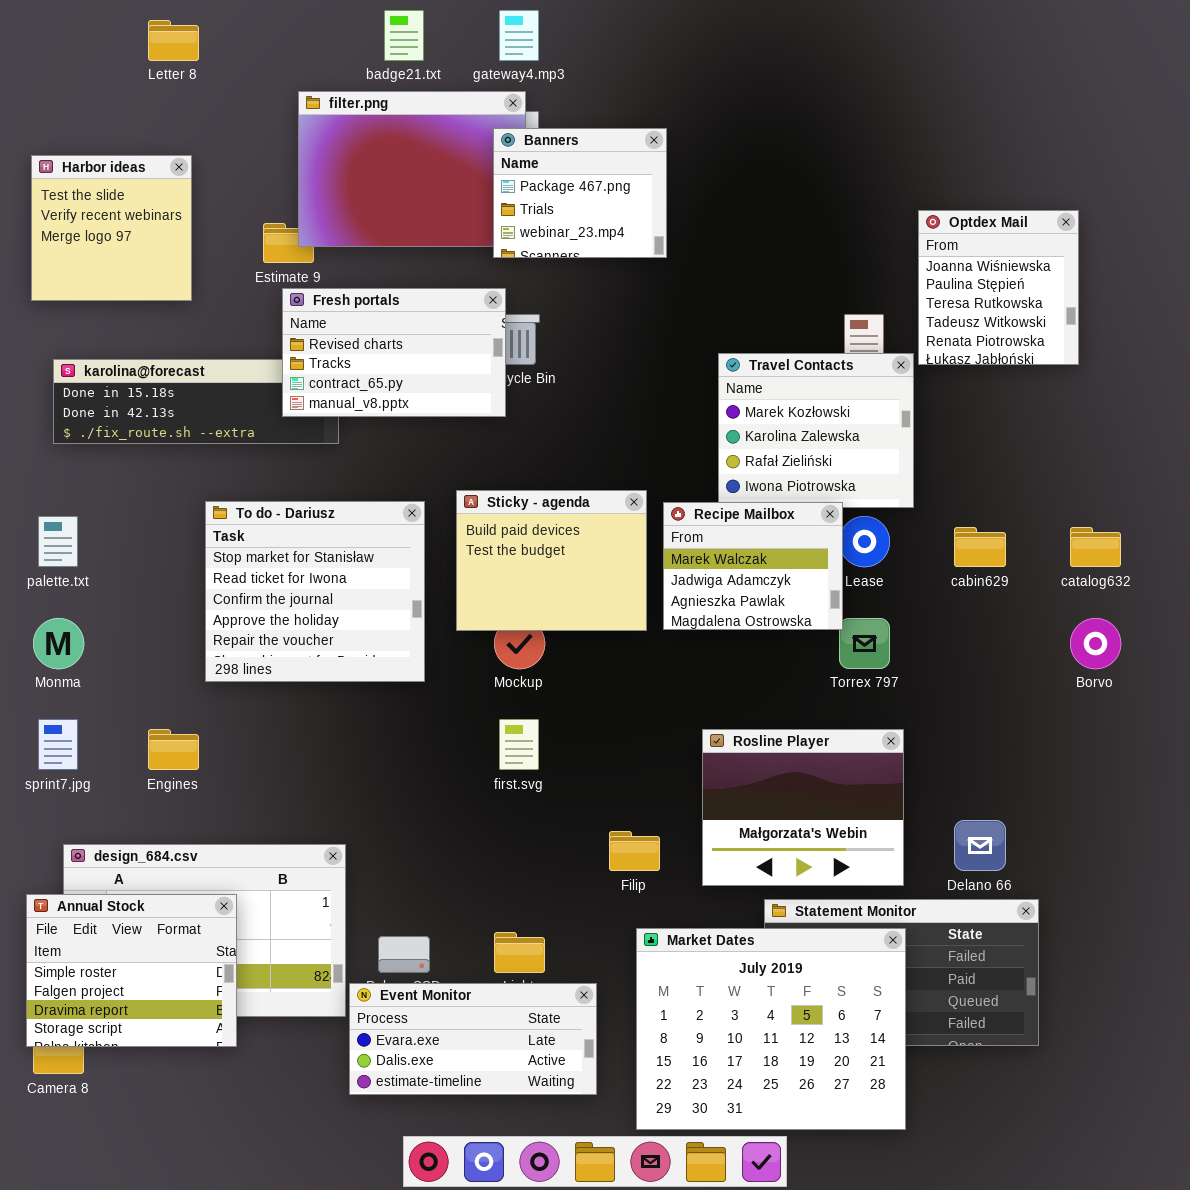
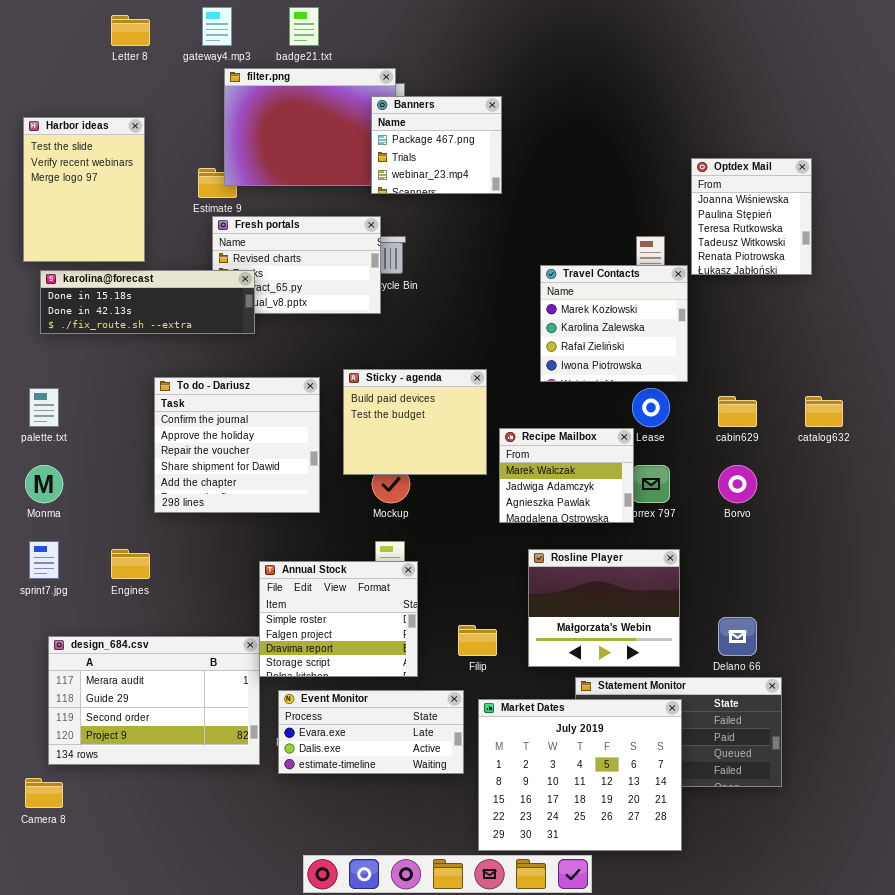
gateway4.mp3: [499,10,539,61] -> [202,7,232,46], moved
Harbor ideas: [31,155,192,301] -> [23,117,145,262], resized
karolina@forecast: [53,359,339,444] -> [40,270,255,334], raised
To do - Dariusz: [205,501,425,682] -> [154,377,320,513], scrolled down 2 rows
Recipe Mailbox: [663,502,843,630] -> [499,428,634,523], moved
Borvo: [1070,618,1121,669] -> [718,465,757,503], moved
Annual Stock: [26,894,237,1047] -> [259,561,418,677], moved
Event Monitor: [349,983,597,1095] -> [278,690,464,774], moved

